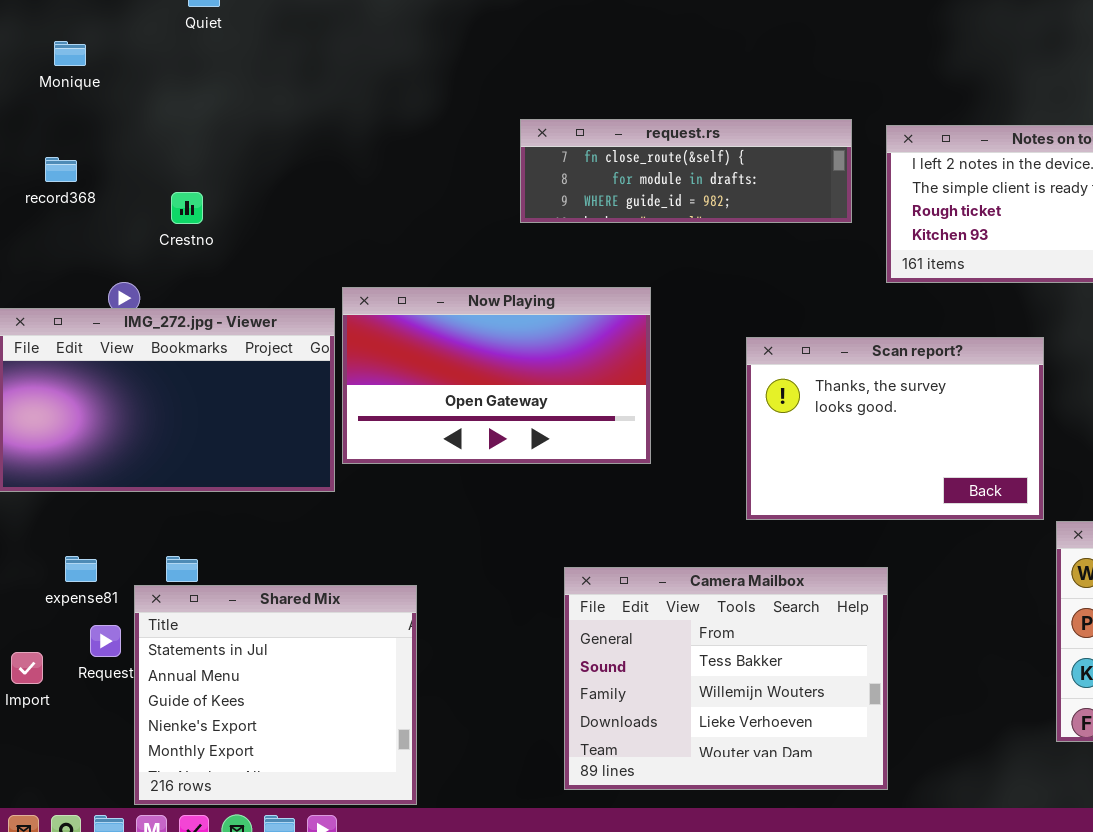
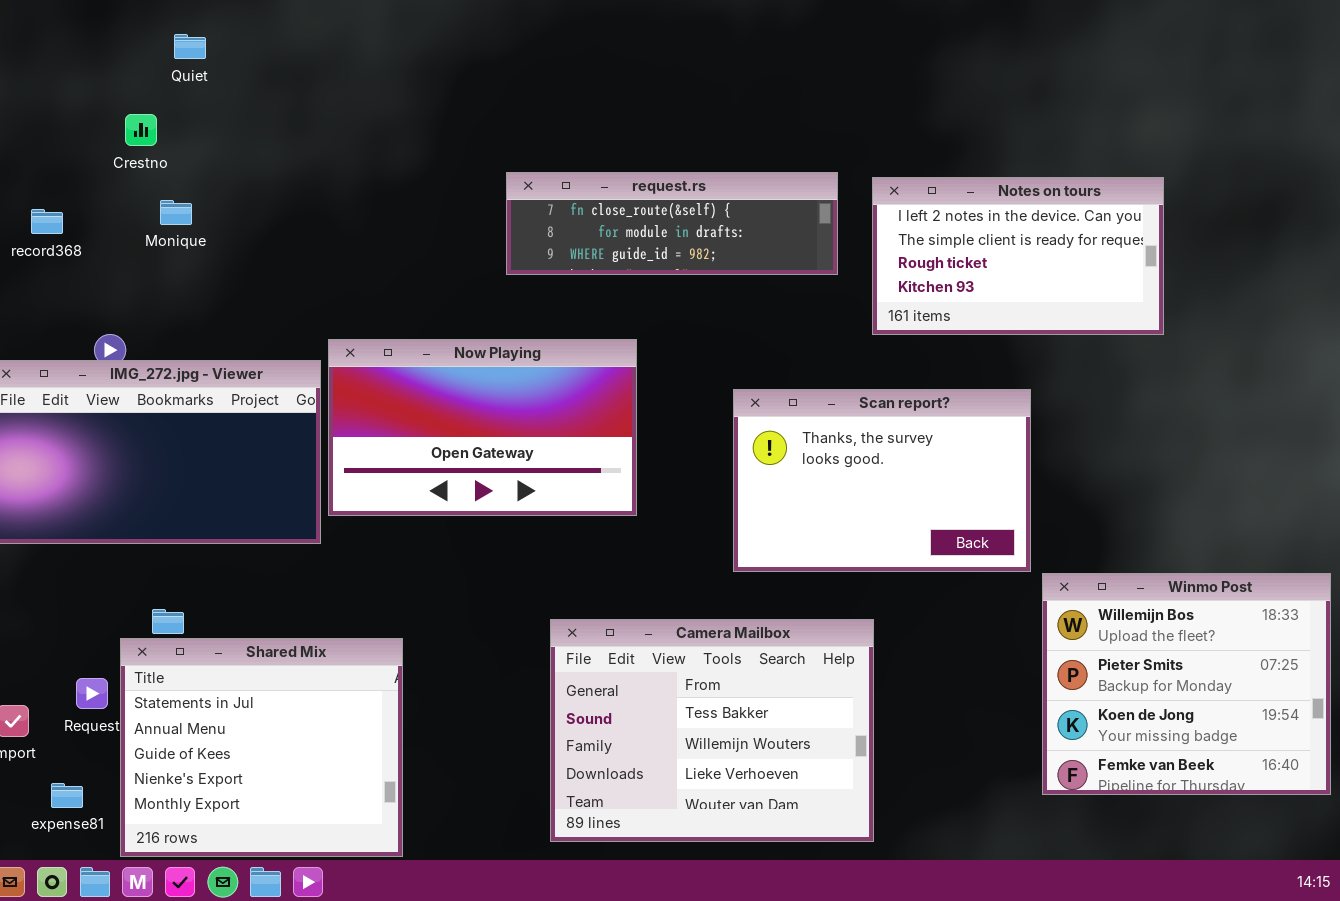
Monique: [54,41,86,66] -> [160,200,192,225], moved
Crestno: [171,192,203,224] -> [125,114,157,146], moved
expense81: [65,556,97,582] -> [51,783,83,808], moved

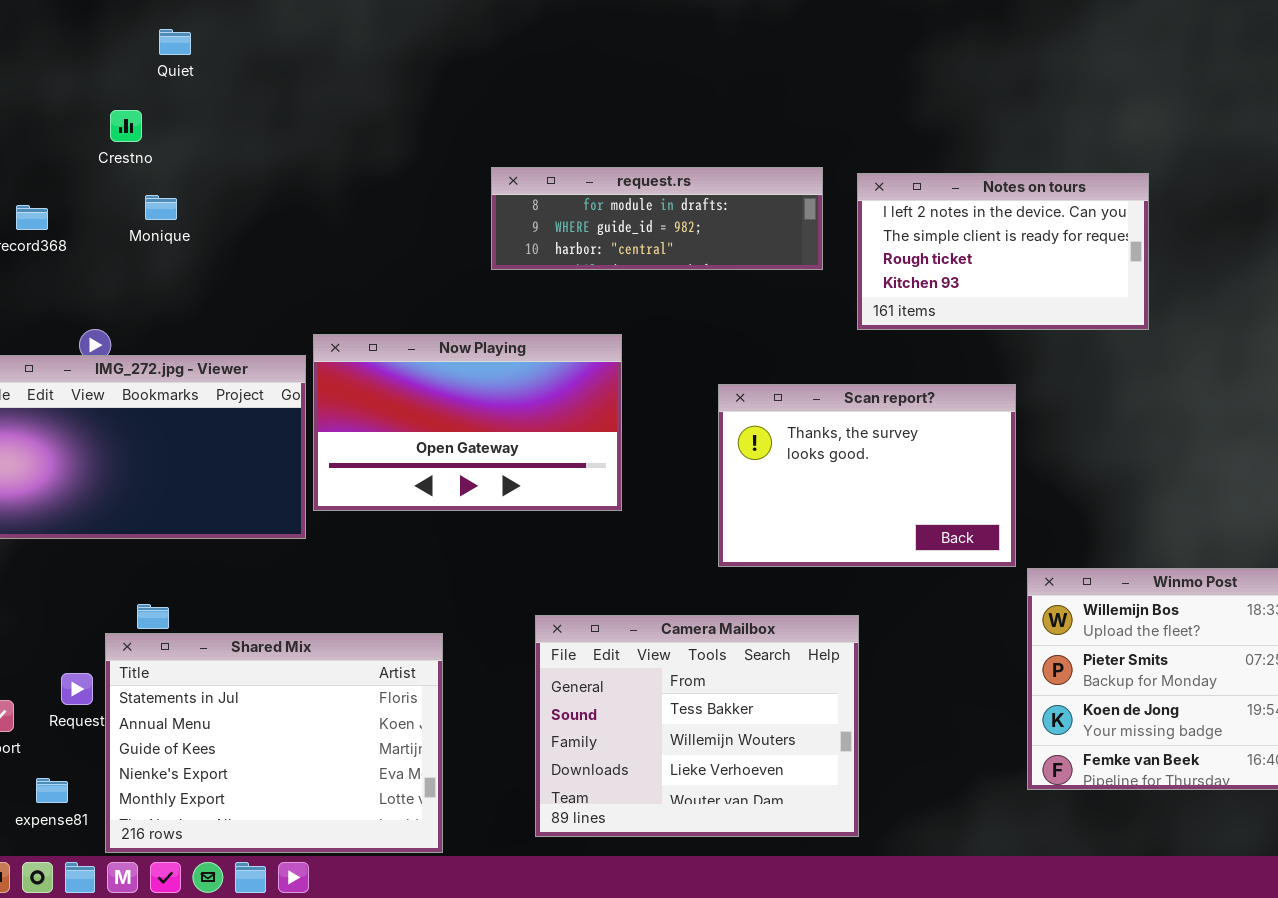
request.rs: [506,172,838,275] -> [491,167,823,270], scrolled down 1 row
Shared Mix: [120,638,403,857] -> [105,633,443,853], resized

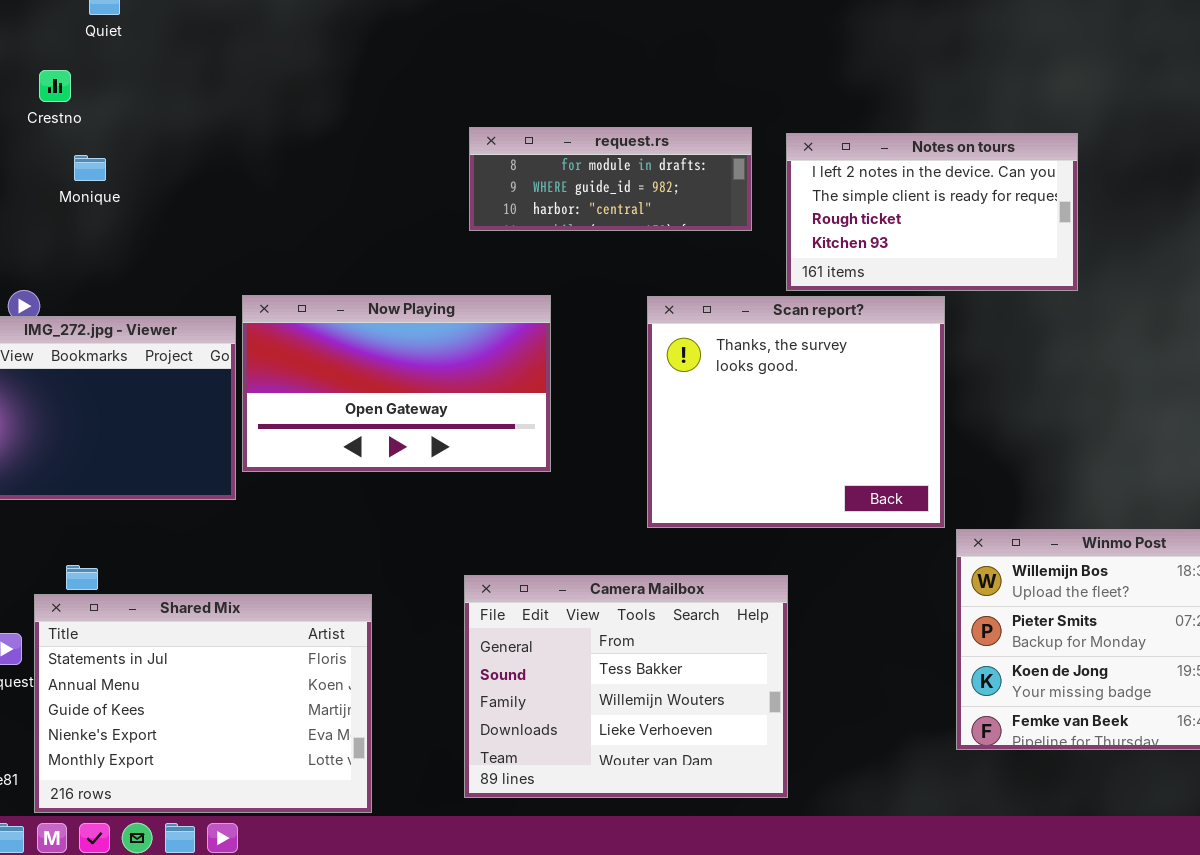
request.rs: [491,167,823,270] -> [469,127,752,231], resized
Scan report?: [718,384,1016,567] -> [647,296,945,528], resized

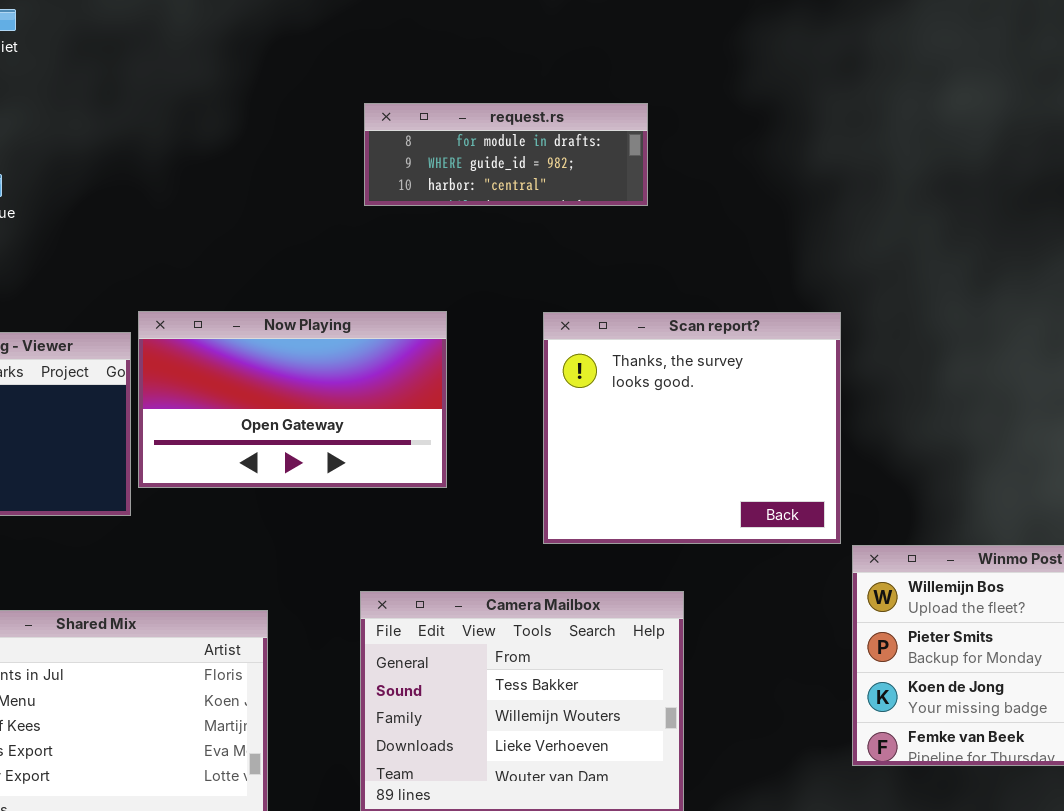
request.rs: [469,127,752,231] -> [364,103,648,206], moved
Notes on tours: [786,133,1078,291] -> none, closed

